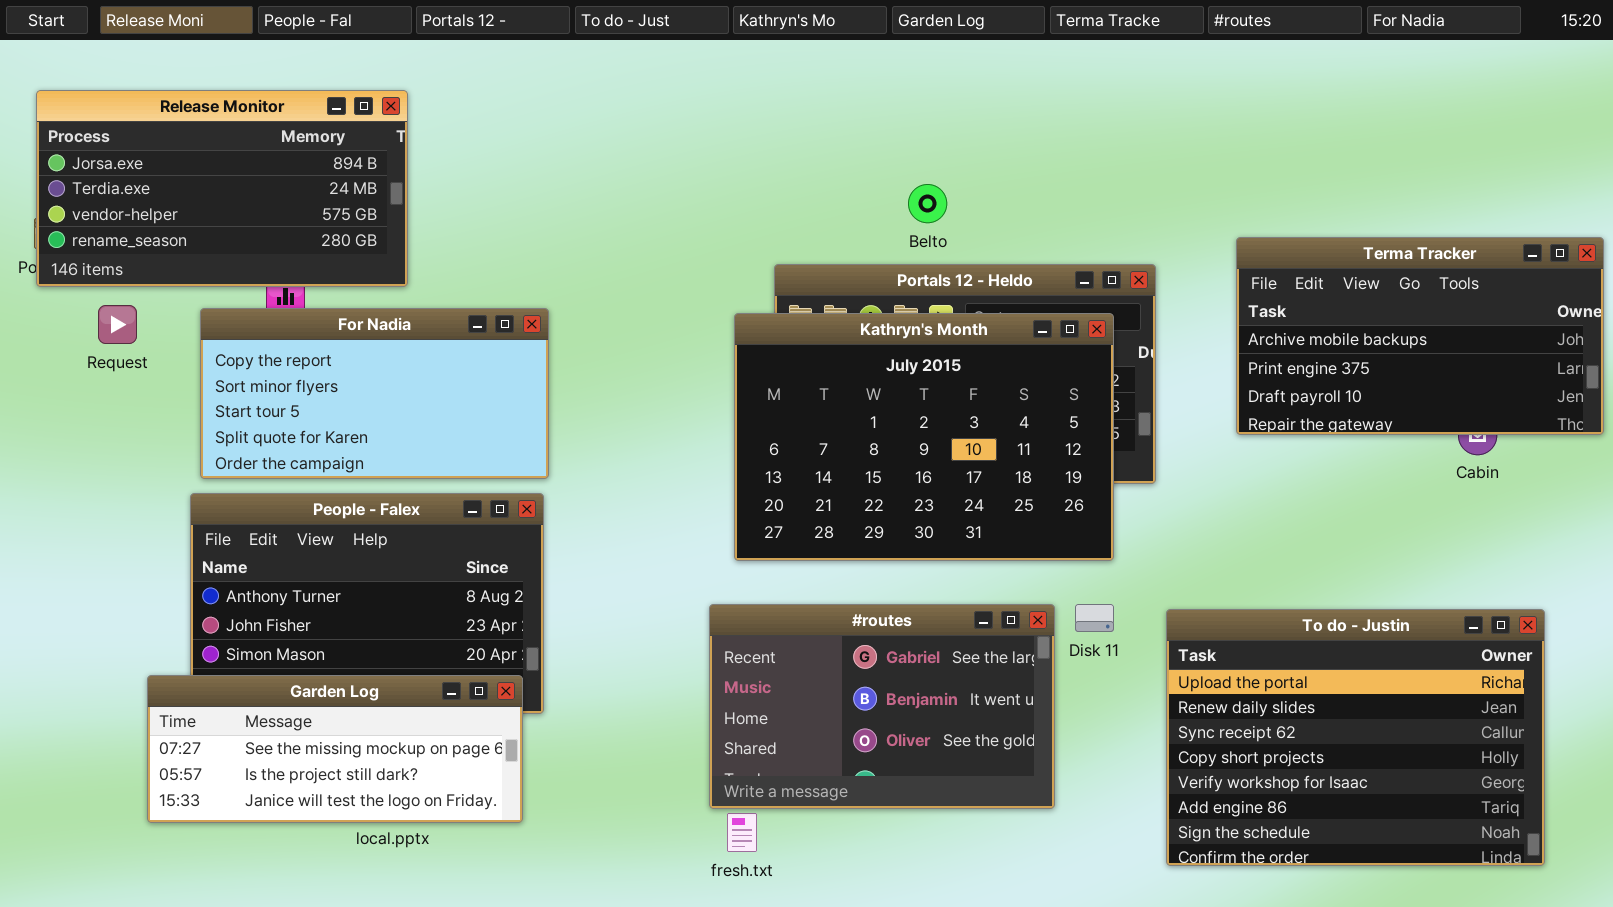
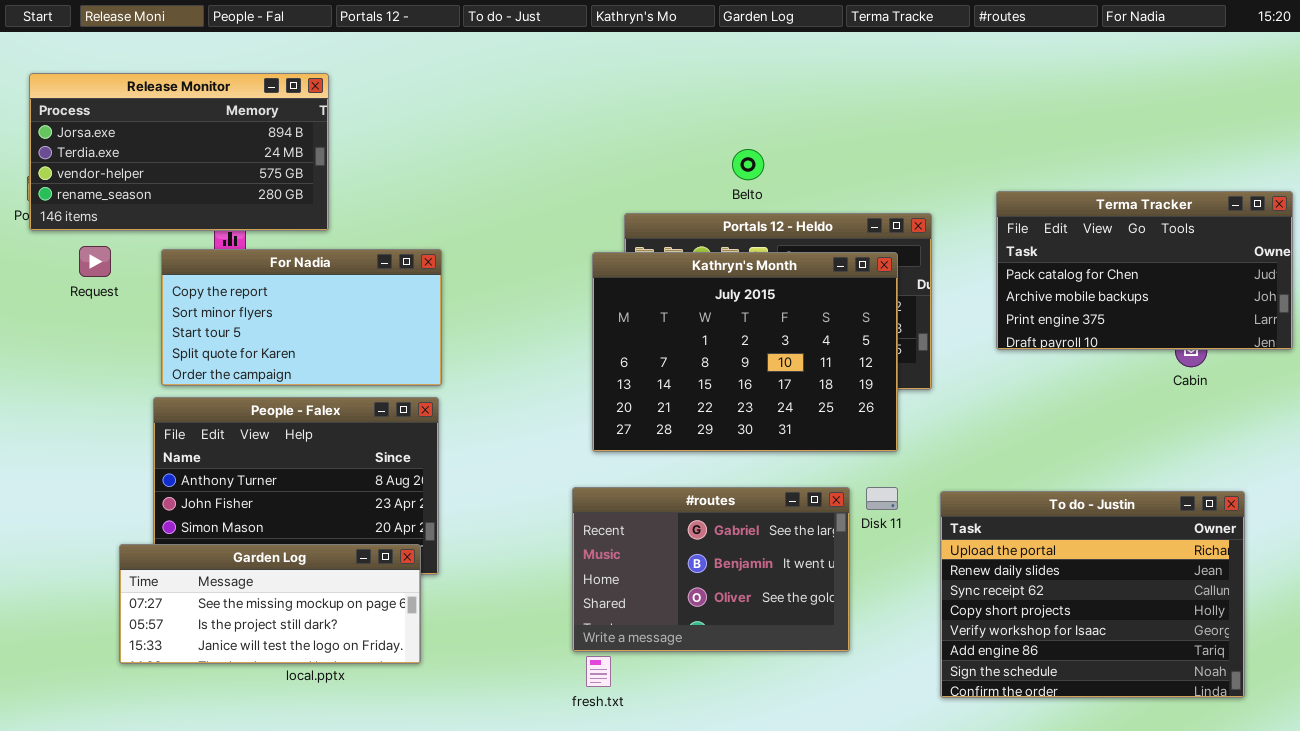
Terma Tracker: [1236,237,1604,435] -> [996,191,1293,350], scrolled up 1 row

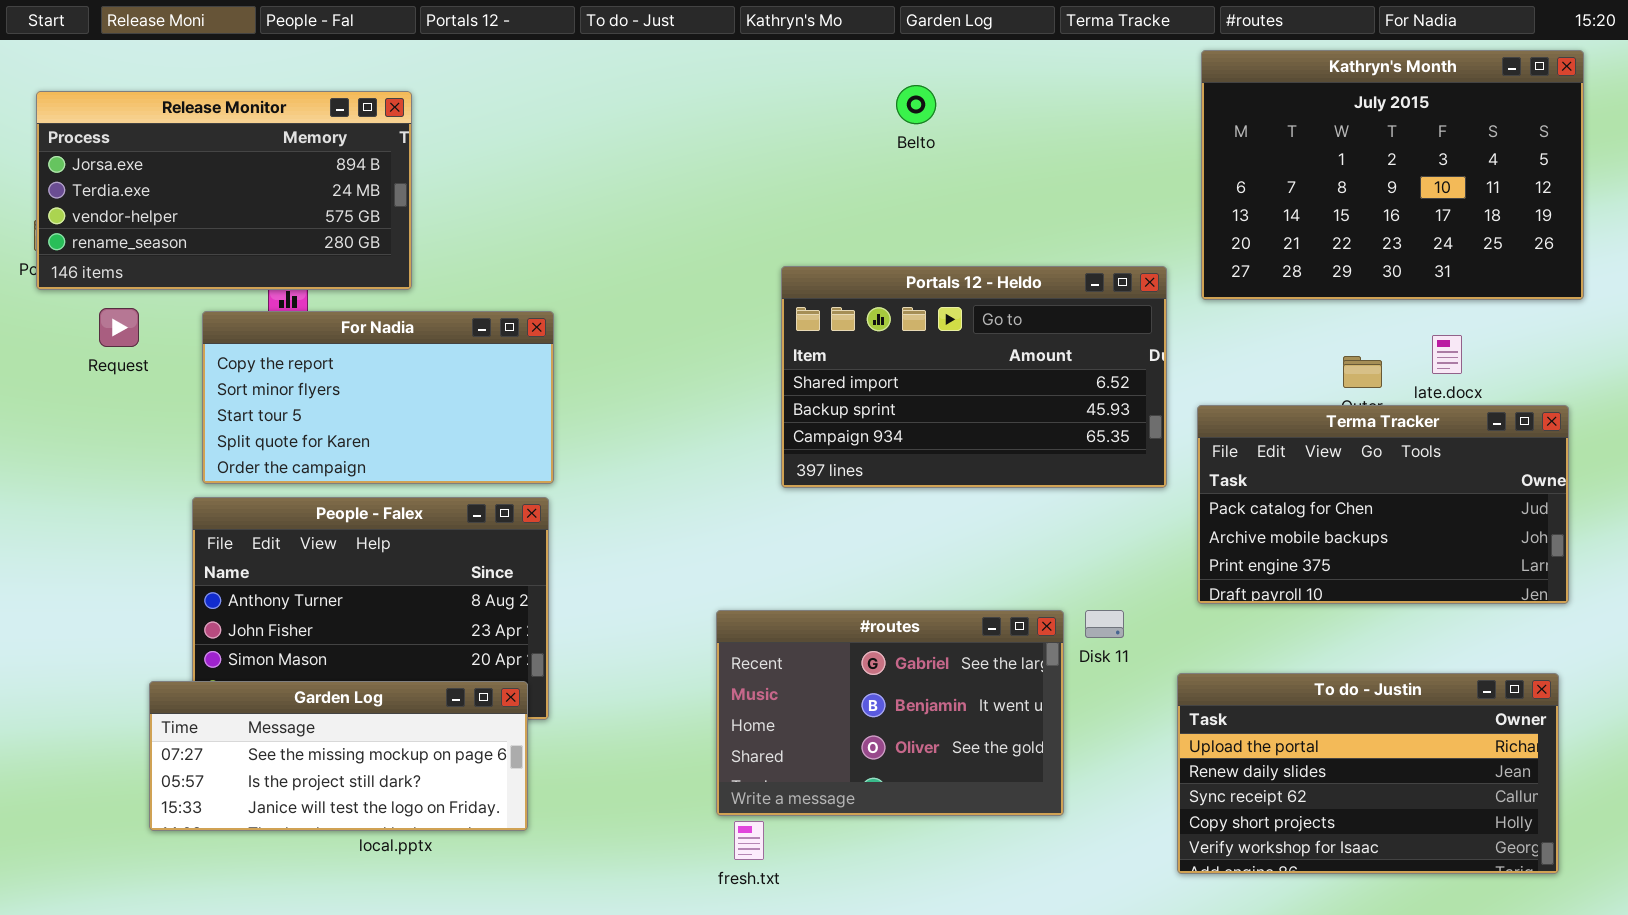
Belto: [732,149,764,180] -> [896,85,936,124], moved
Terma Tracker: [996,191,1293,350] -> [1197,405,1569,604], moved
Kathryn's Month: [592,252,898,452] -> [1201,50,1584,300], moved
To do - Justin: [940,491,1245,698] -> [1177,673,1559,874], resized

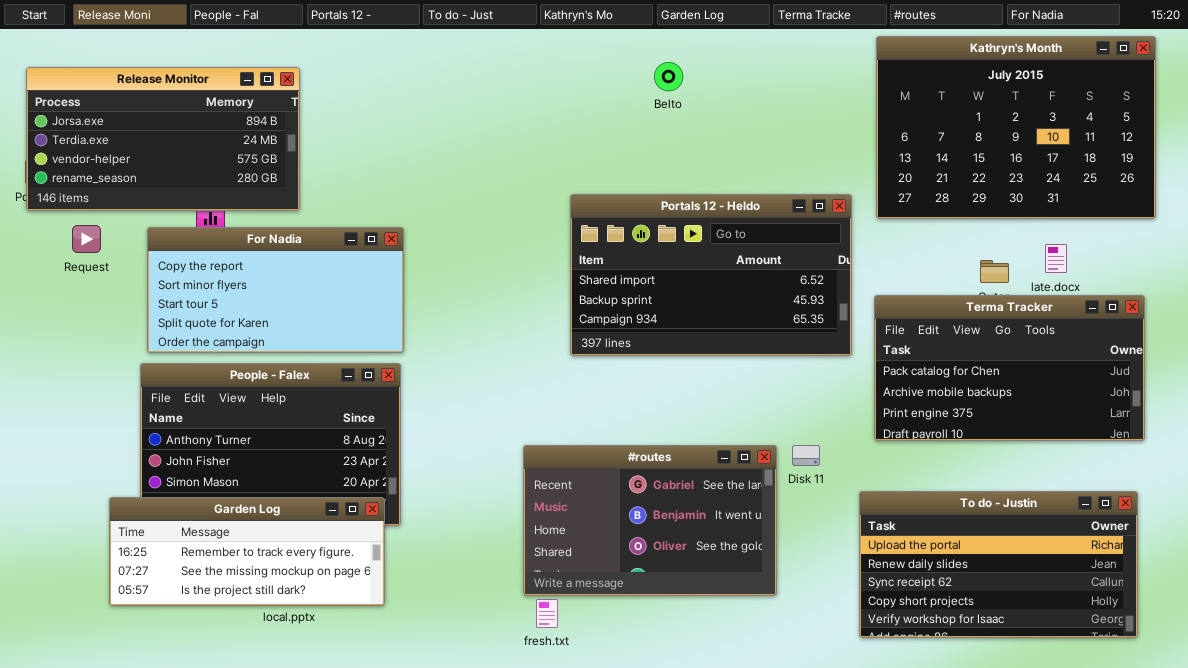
Garden Log: [149,681,528,831] -> [109,497,385,606], scrolled up 1 row

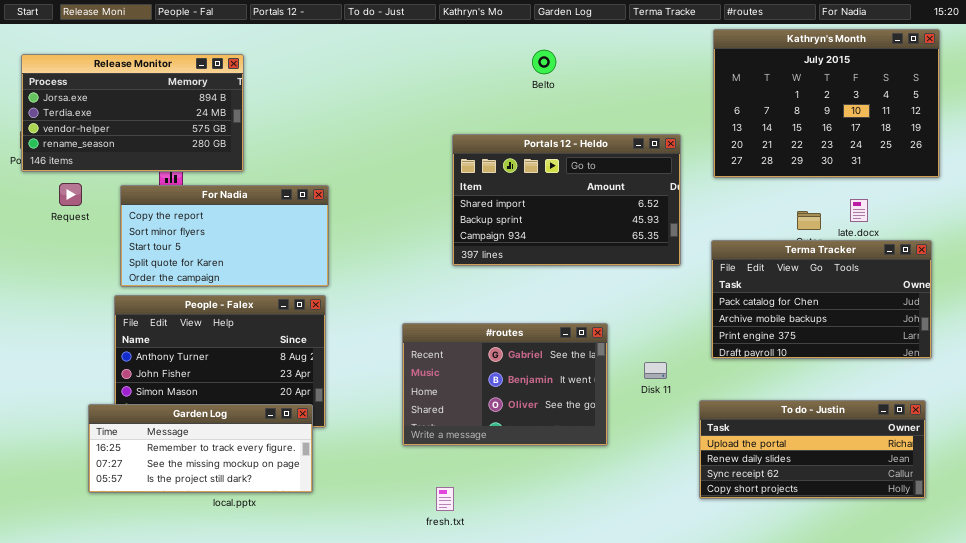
Portals 12 - Heldo: [570,194,852,356] -> [452,134,681,266], moved
#routes: [523,445,777,596] -> [402,323,608,446], moved
To do - Justin: [859,491,1138,638] -> [699,400,926,499], resized

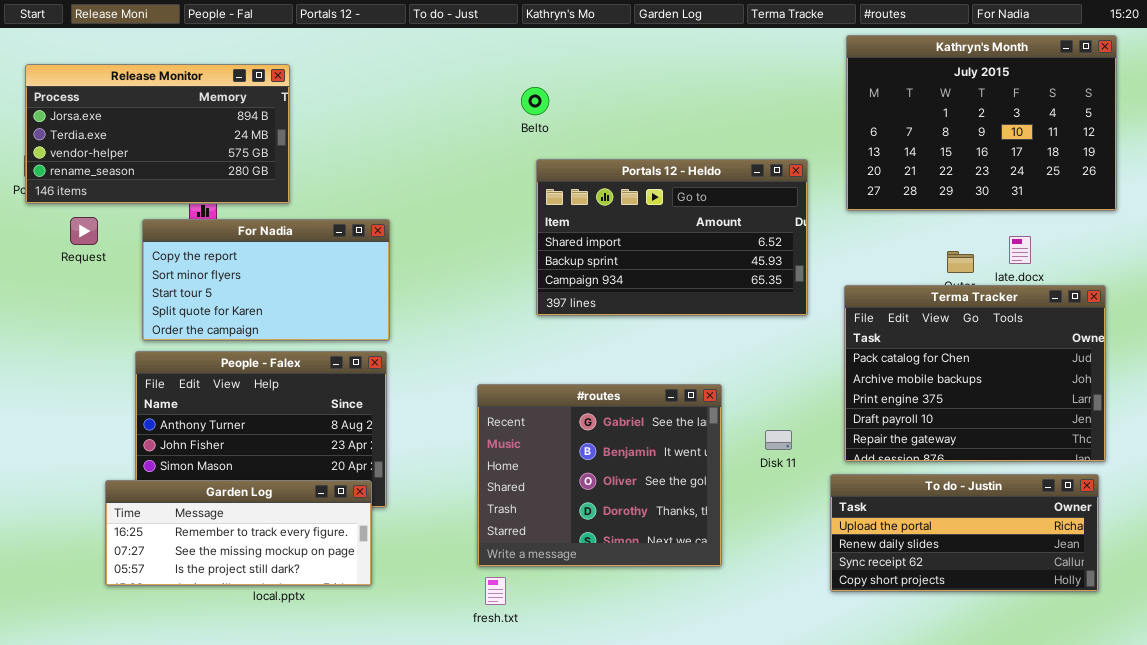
Belto: [532,50,556,74] -> [521,87,549,115], moved
Terma Tracker: [711,240,932,359] -> [844,285,1106,462], resized
#routes: [402,323,608,446] -> [477,384,722,567], resized
fresh.txt: [436,487,454,511] -> [485,577,506,605], moved

